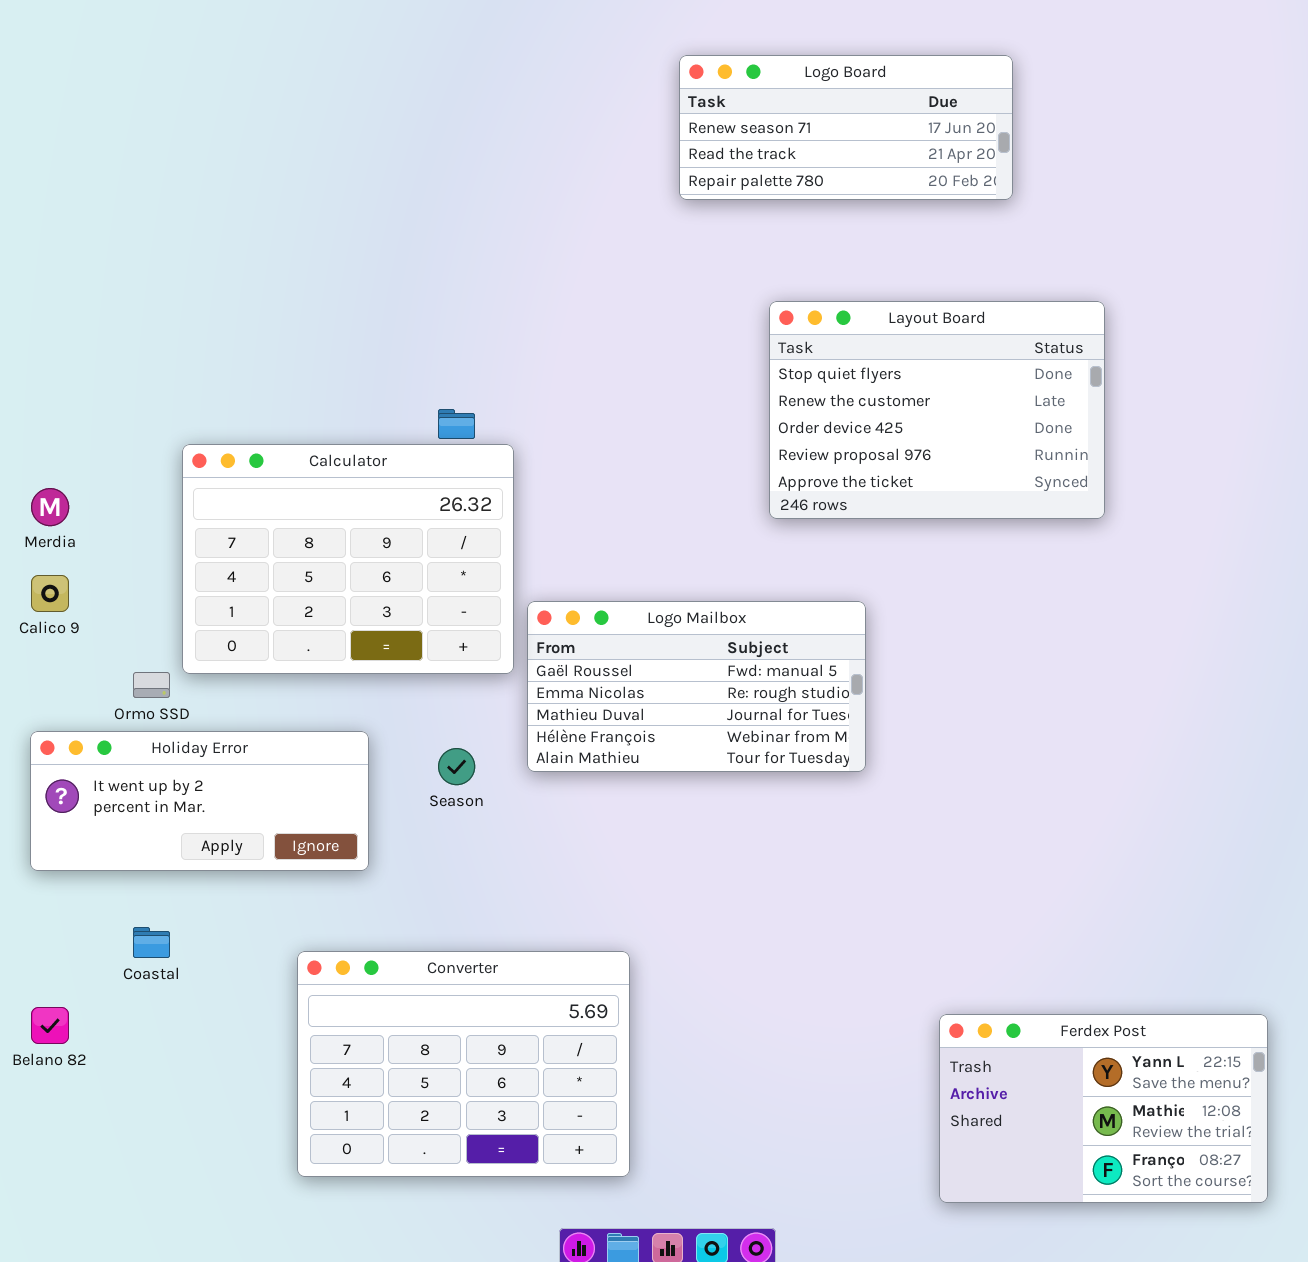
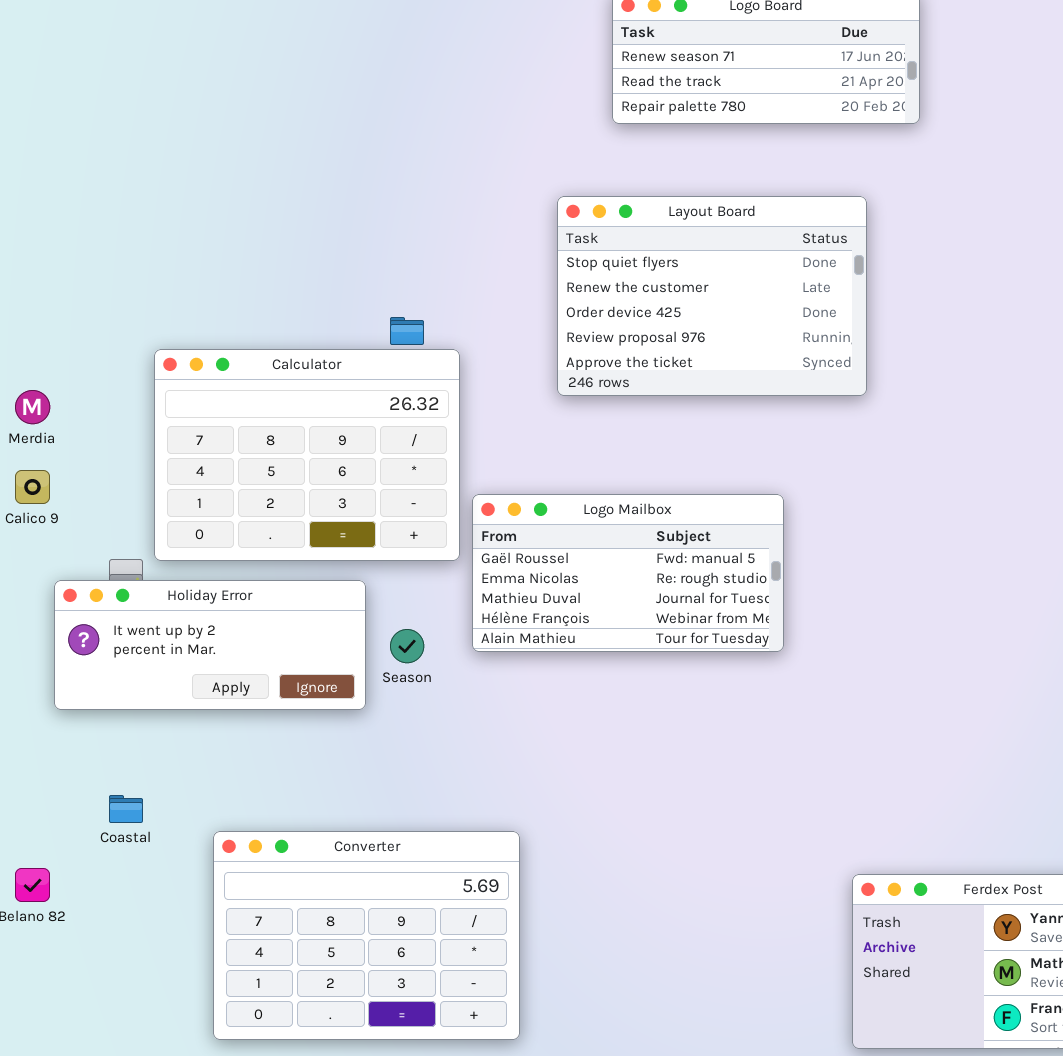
Layout Board: [769,301,1105,519] -> [557,196,867,396], moved
Holiday Error: [30,731,369,871] -> [54,580,366,710], moved
Converter: [297,951,630,1177] -> [213,831,520,1040], moved

